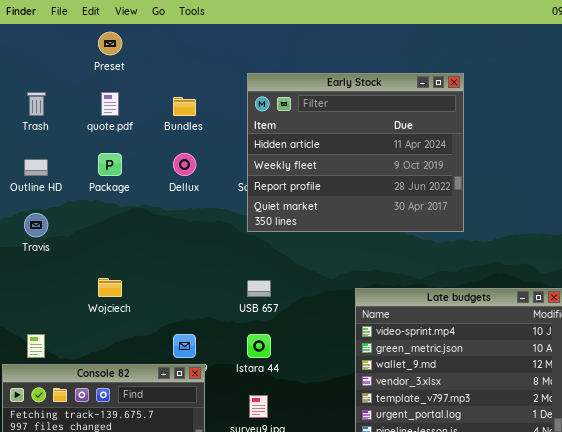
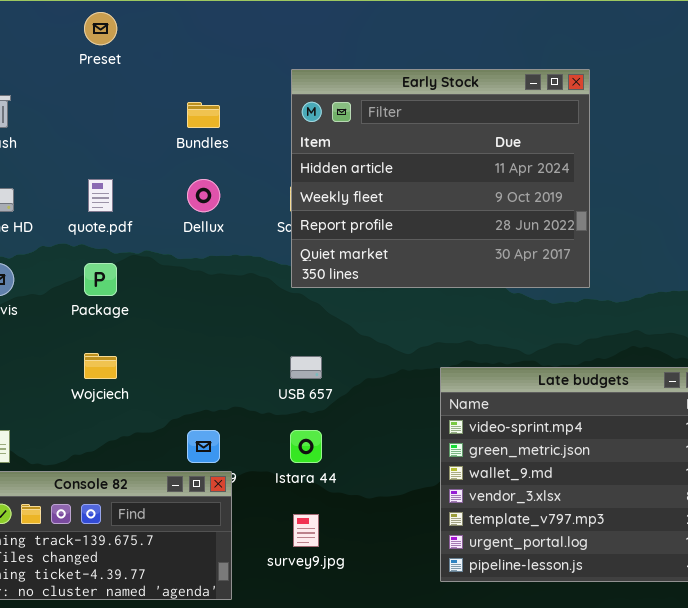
quote.pdf: [101,92,119,116] -> [88,179,113,212], moved
Package: [98,153,122,176] -> [84,263,117,296], moved

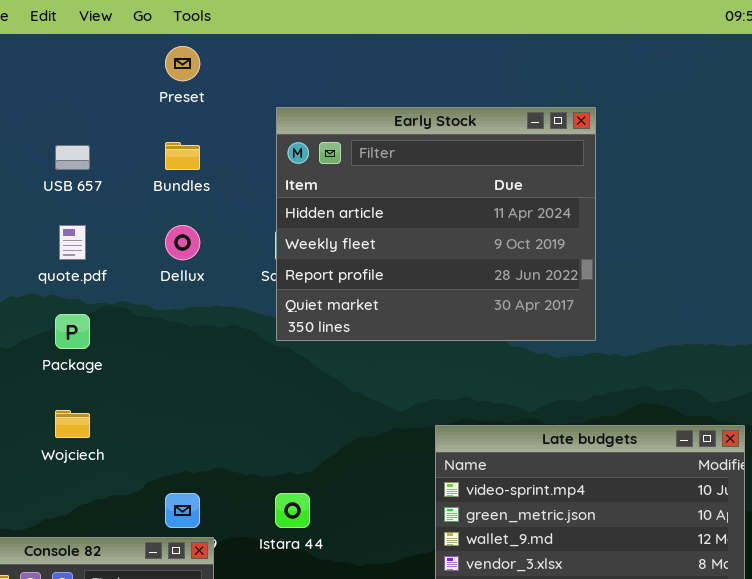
Preset: [84,12,117,45] -> [165,46,200,81], moved
USB 657: [290,356,322,379] -> [55,145,90,170], moved

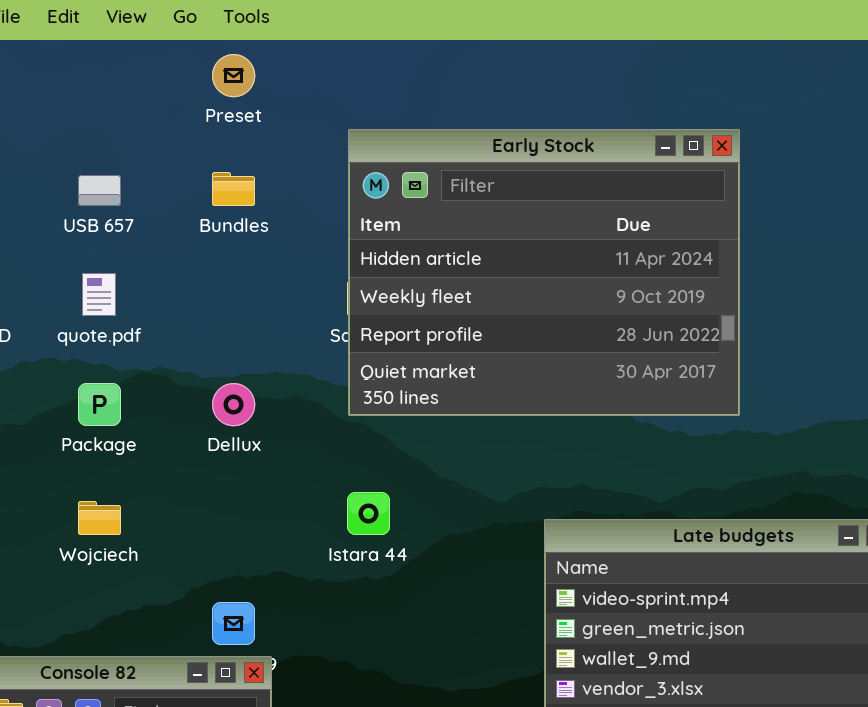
Dellux: [165,225,200,260] -> [212,383,255,426], moved
Istara 44: [275,493,310,528] -> [347,492,390,535], moved

